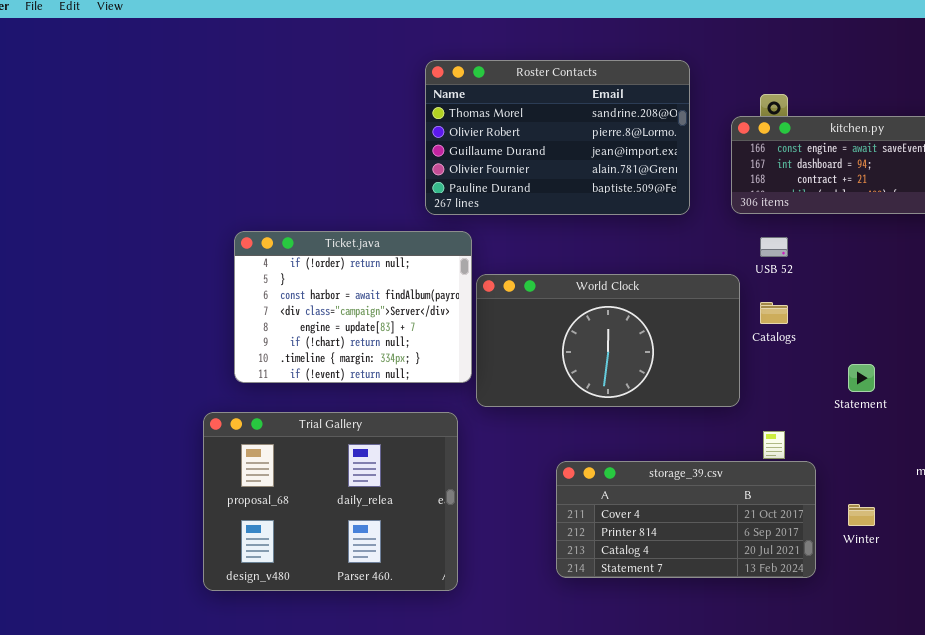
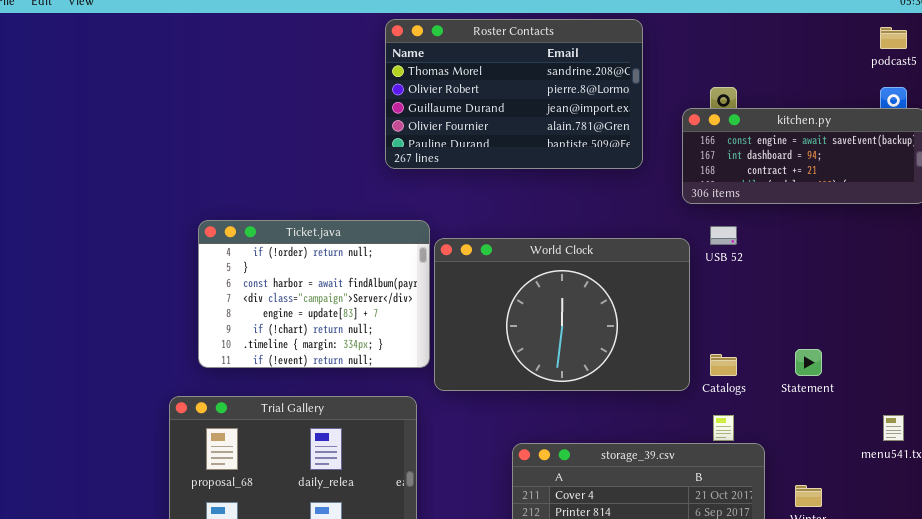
Roster Contacts: [425,60,690,215] -> [385,19,643,169], moved
World Clock: [476,274,740,407] -> [434,238,690,391], resized
Catalogs: [760,302,788,324] -> [710,354,737,376], moved

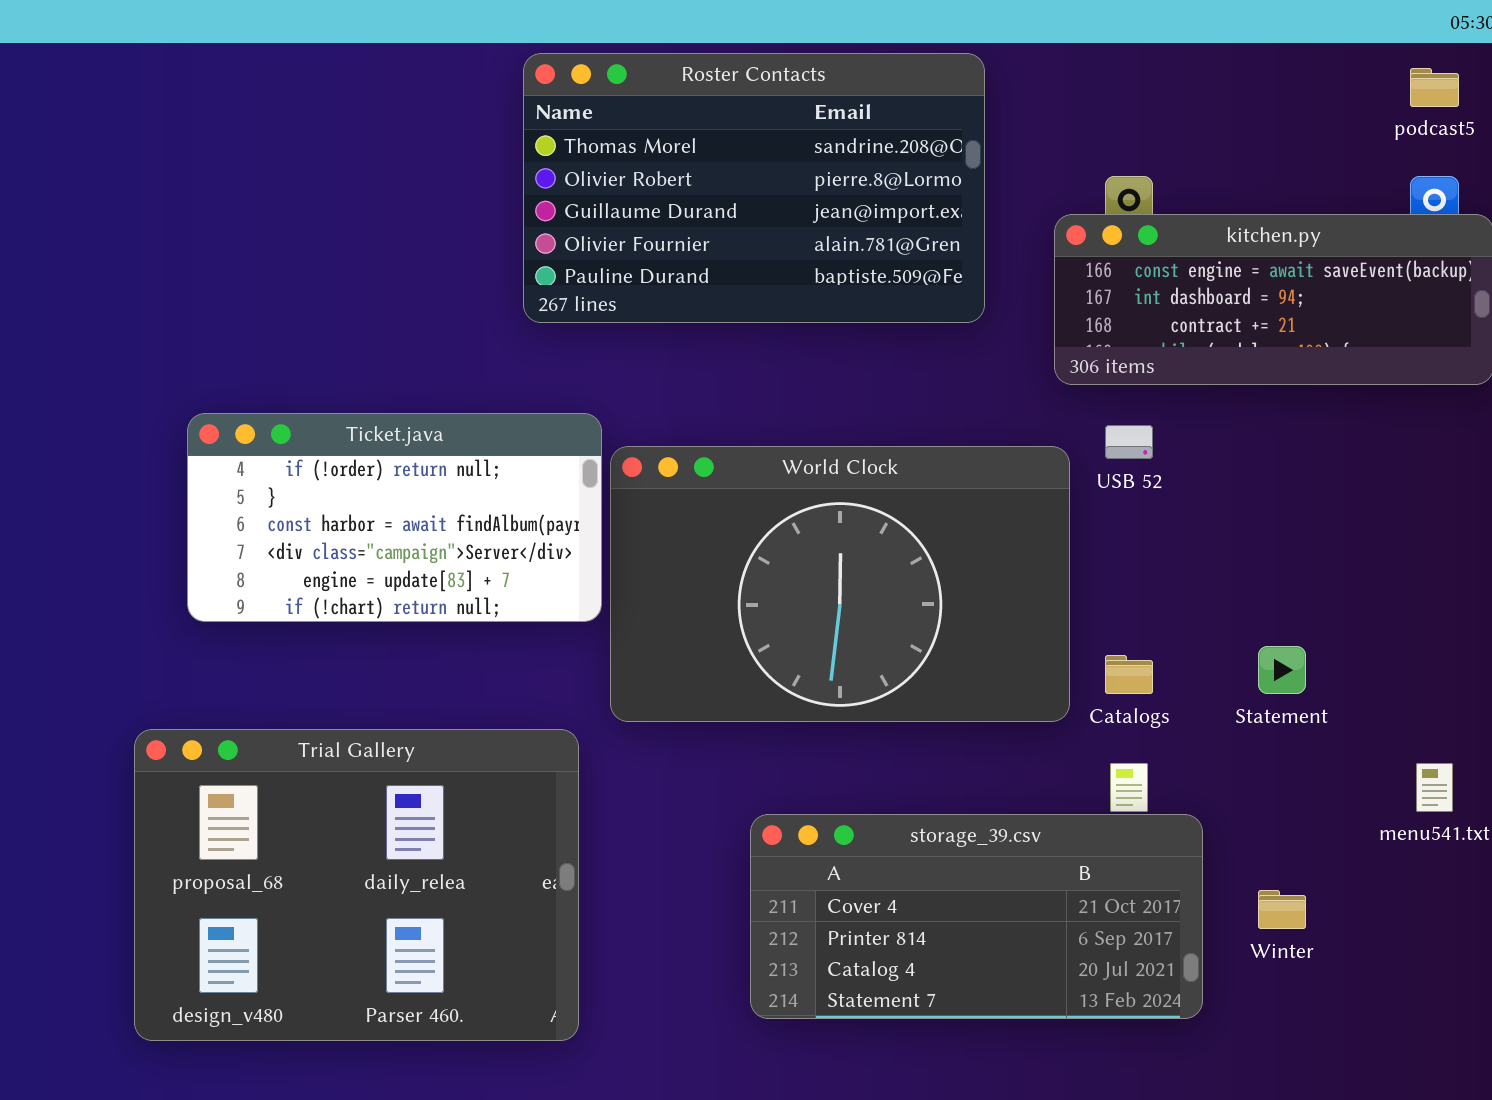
Ticket.java: [198,220,430,368] -> [187,413,602,622], resized

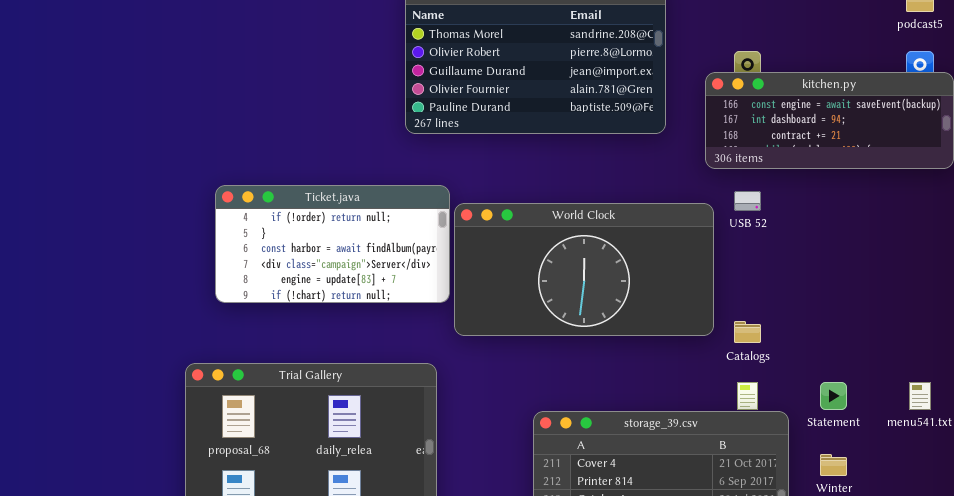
World Clock: [610,446,1070,722] -> [454,203,714,336], resized
Statement: [1258,646,1306,694] -> [820,382,847,410], moved

